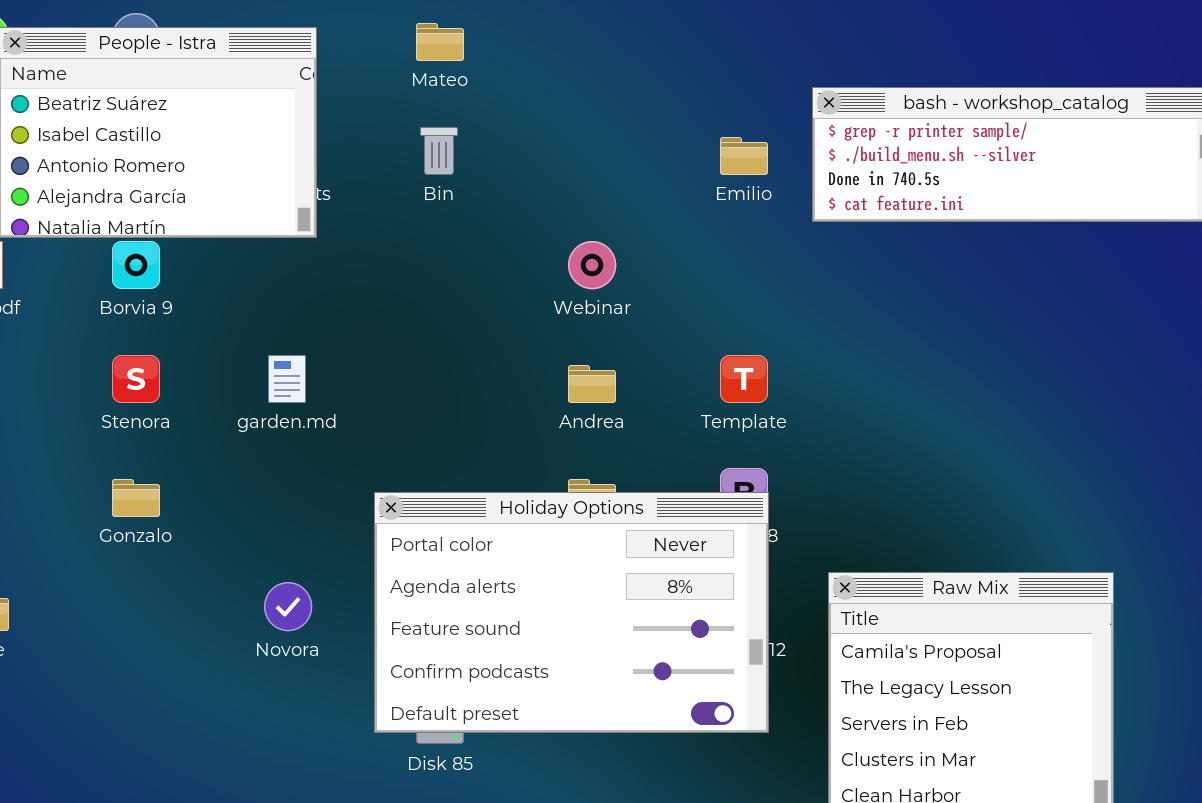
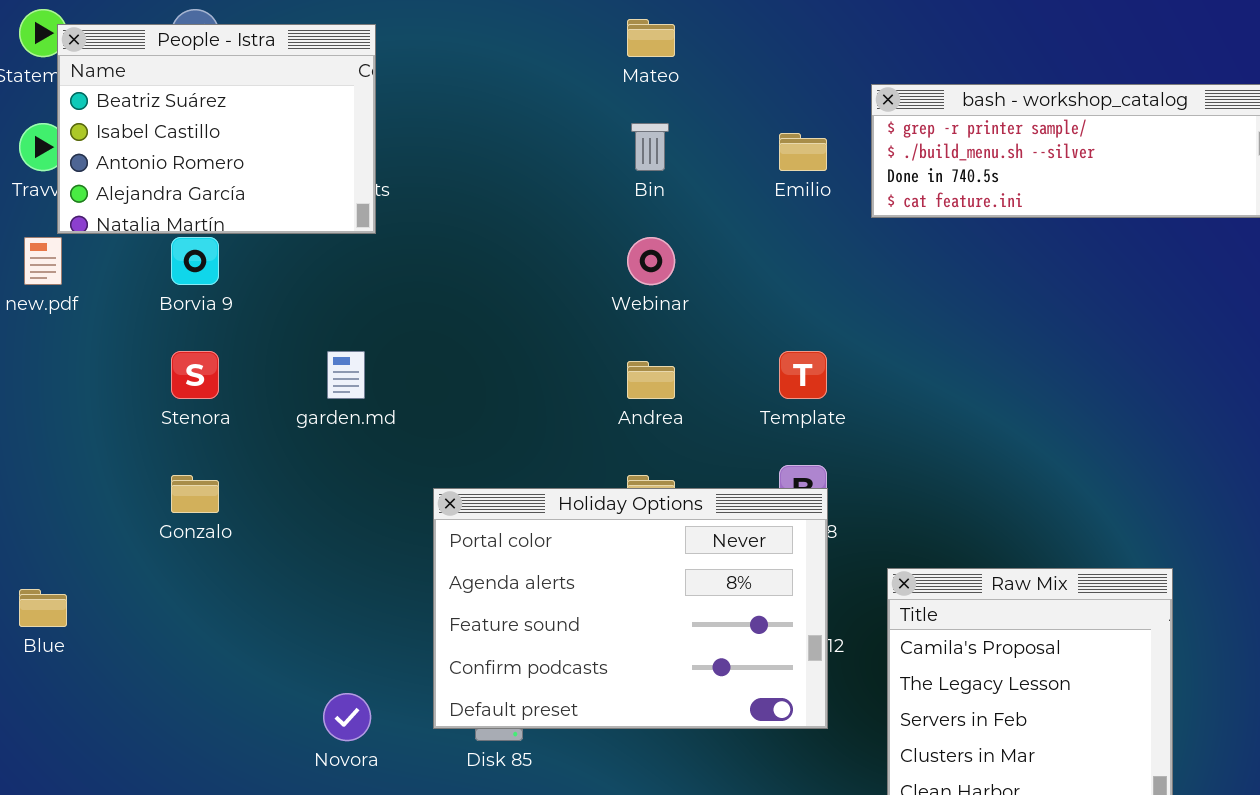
Mateo: [416,23,464,61] -> [627,19,675,57], moved
Bin: [420,127,458,175] -> [631,123,669,171], moved
Novora: [264,582,312,631] -> [323,693,371,741], moved

